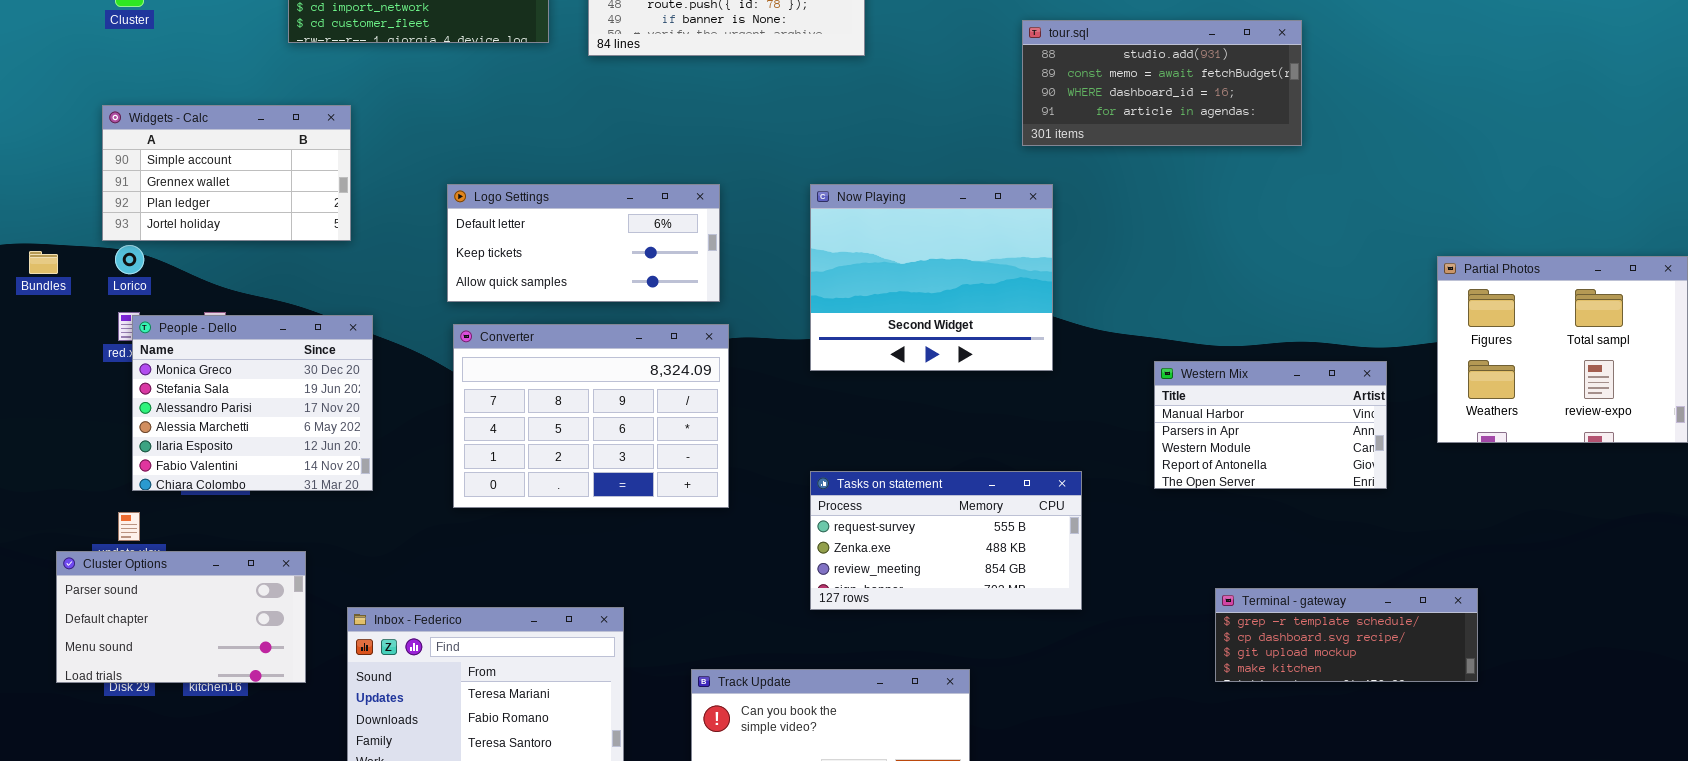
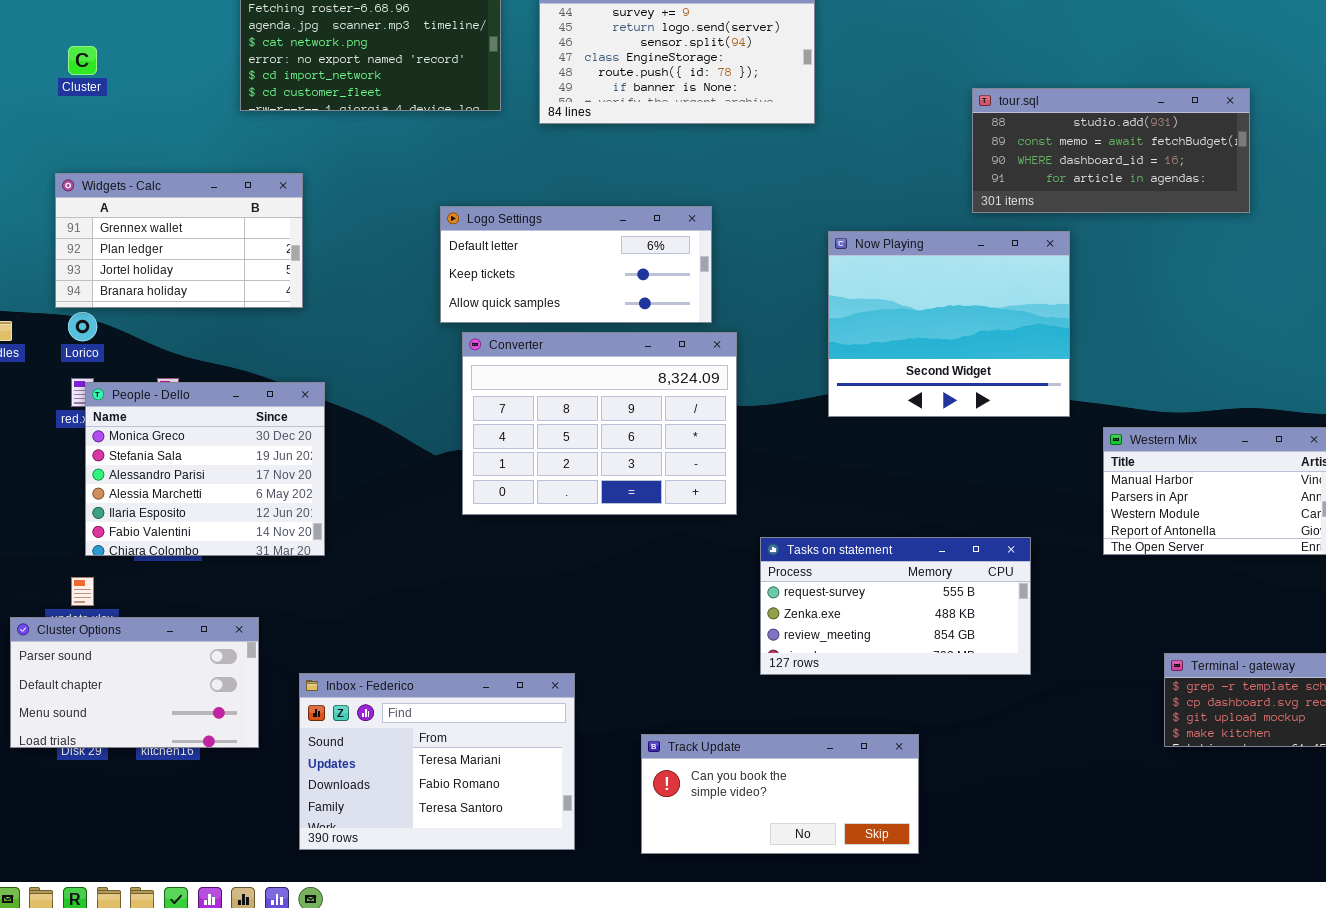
Widgets - Calc: [102,105,351,241] -> [55,173,303,308], scrolled down 1 row
Now Playing: [810,184,1053,371] -> [828,231,1070,417], moved
Logo Settings: [447,184,720,302] -> [440,206,712,323], moved
Converter: [453,324,729,508] -> [462,332,737,515], moved

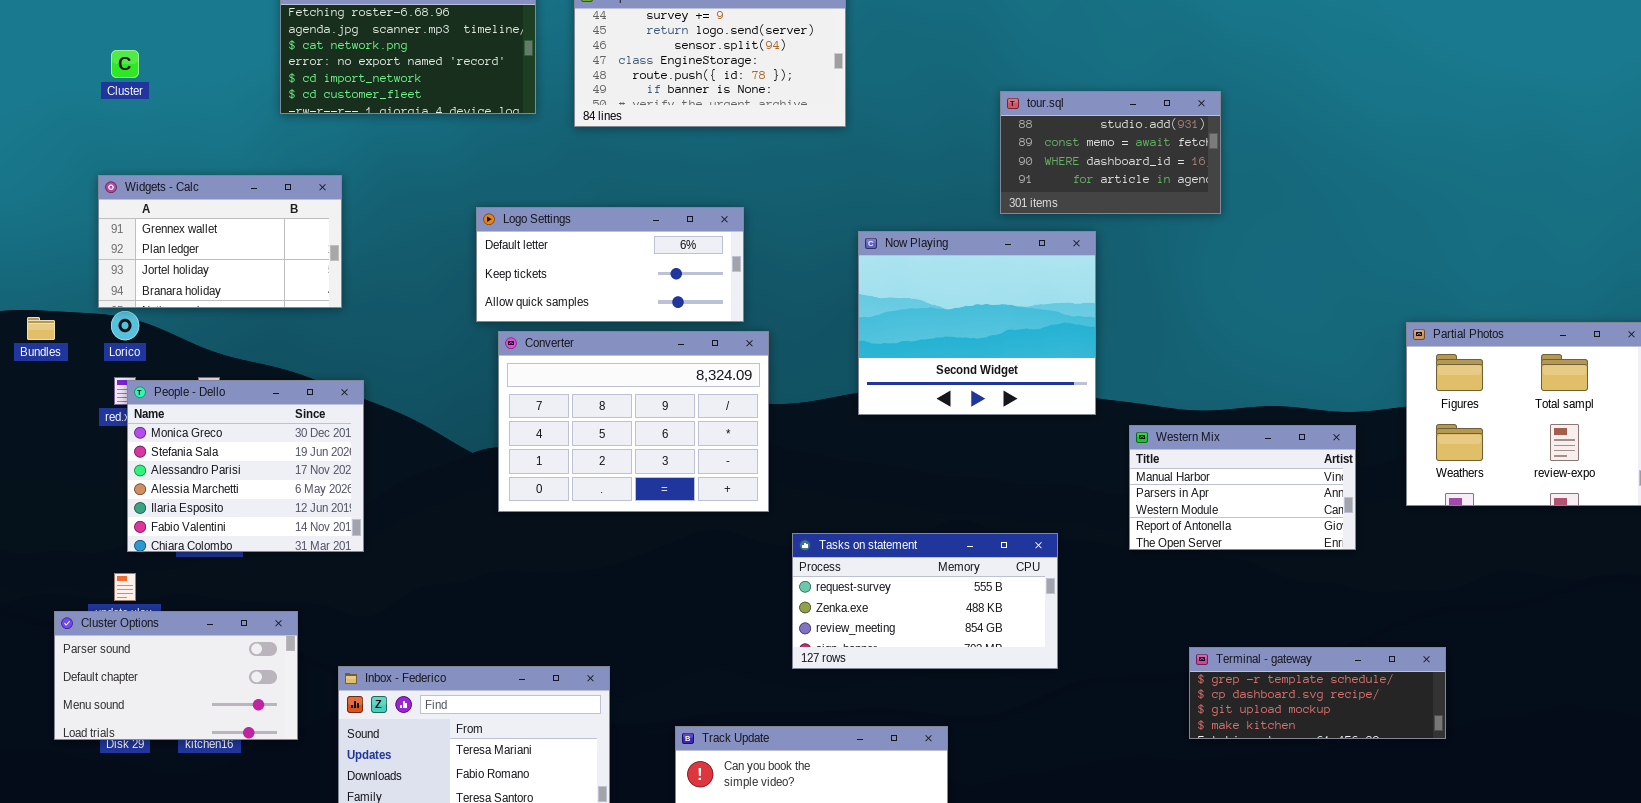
tour.sql: [972,88,1250,213] -> [1000,91,1221,214], resized

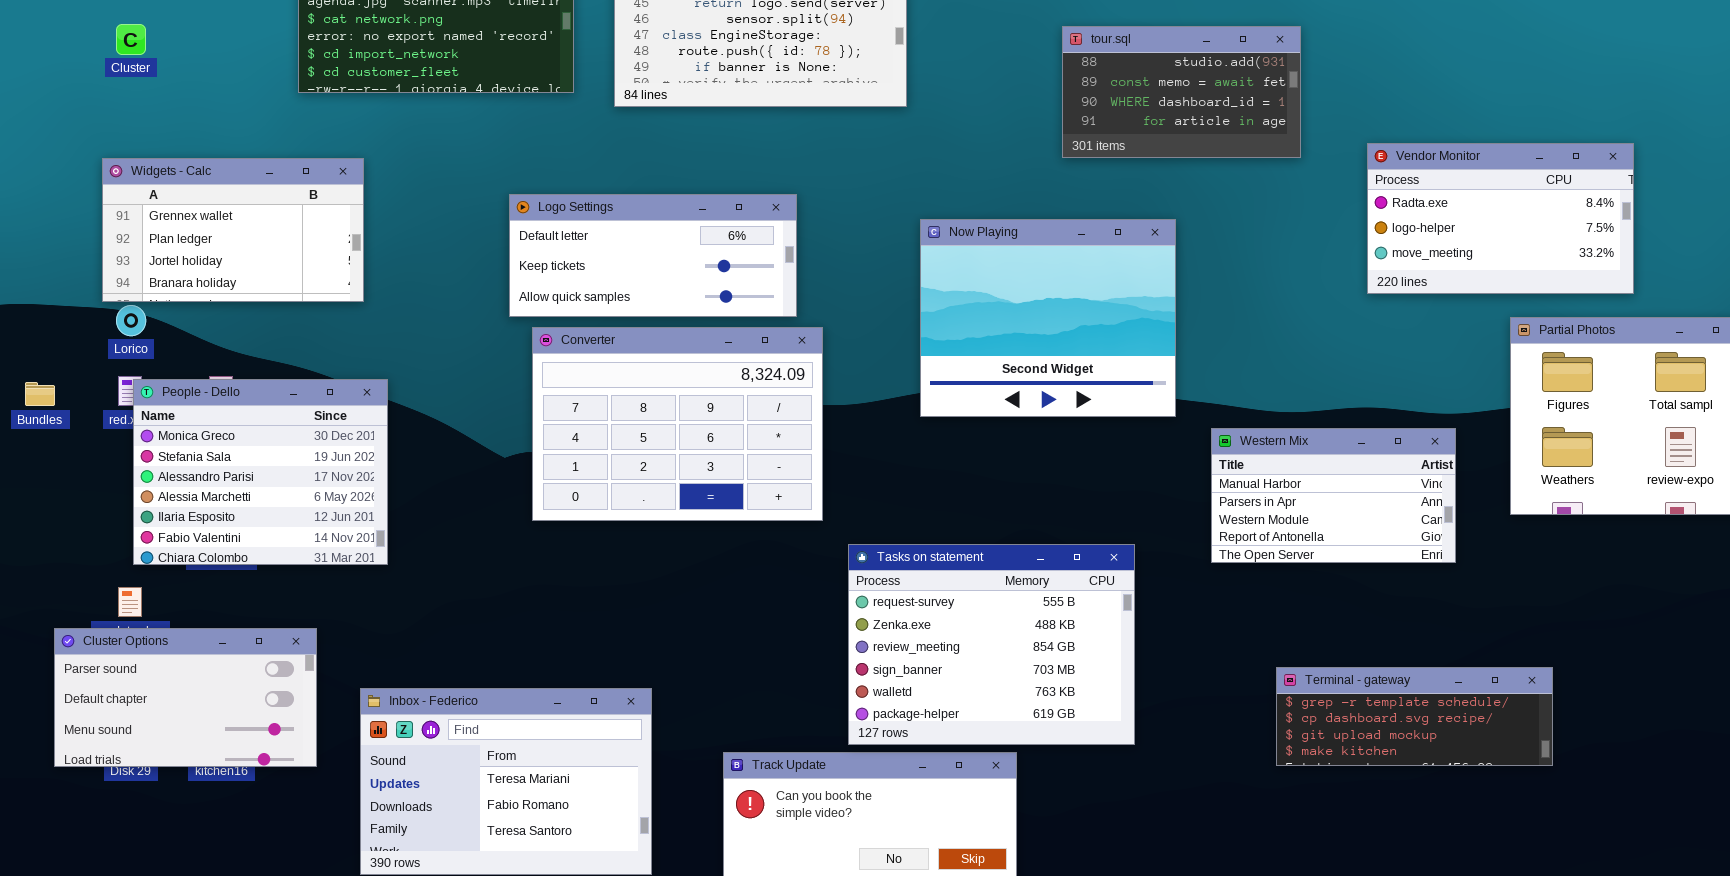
tour.sql: [1000,91,1221,214] -> [1062,26,1301,158], moved
Vendor Monitor: none -> [1367,143,1634,294], opened
Bundles: [27,317,55,340] -> [25,382,55,406], moved
Tasks on statement: [792,533,1058,669] -> [848,544,1135,745], resized

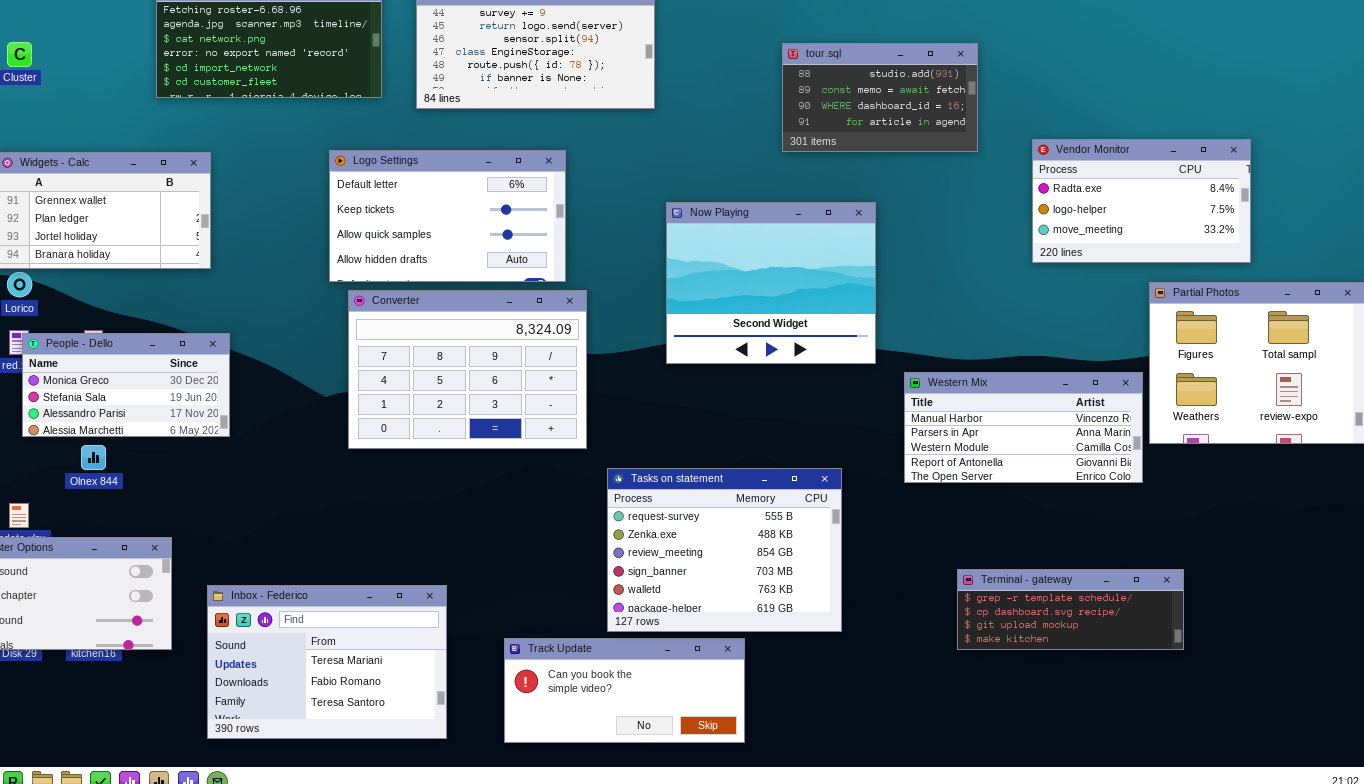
Logo Settings: [509,194,797,317] -> [329,150,566,282], resized
People - Dello: [133,379,388,565] -> [22,333,230,437], resized
Western Mix: [1211,428,1456,563] -> [904,372,1143,483], resized

